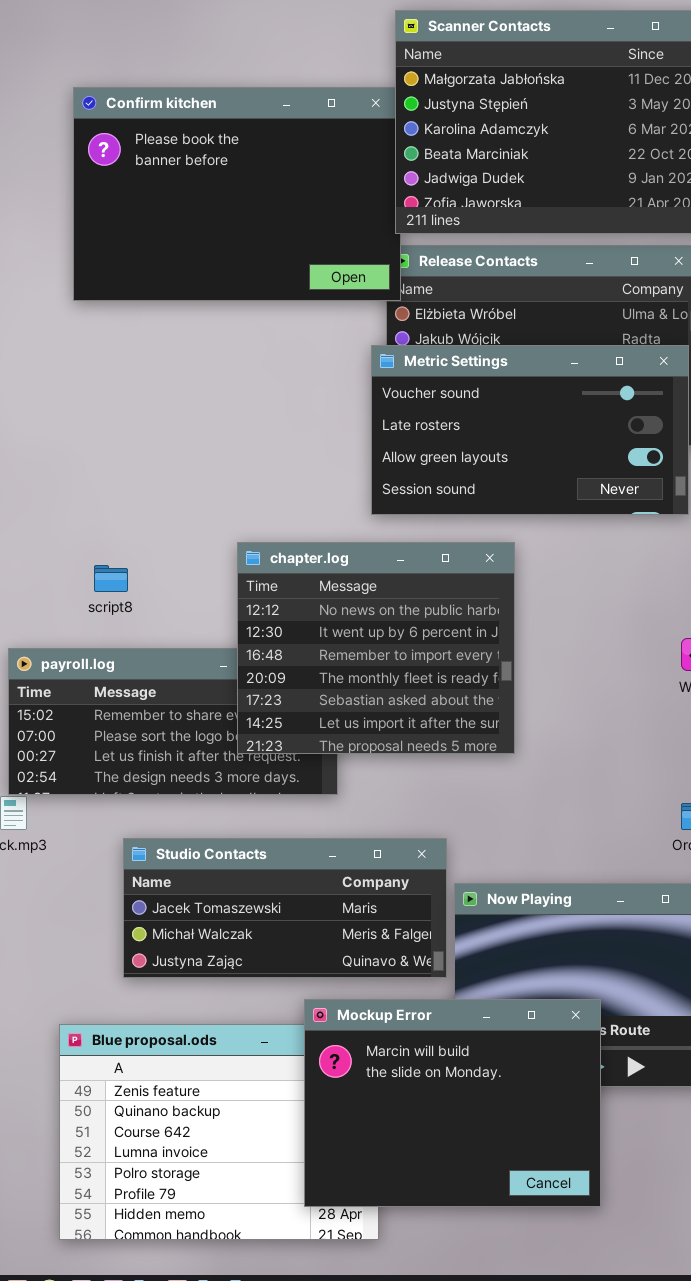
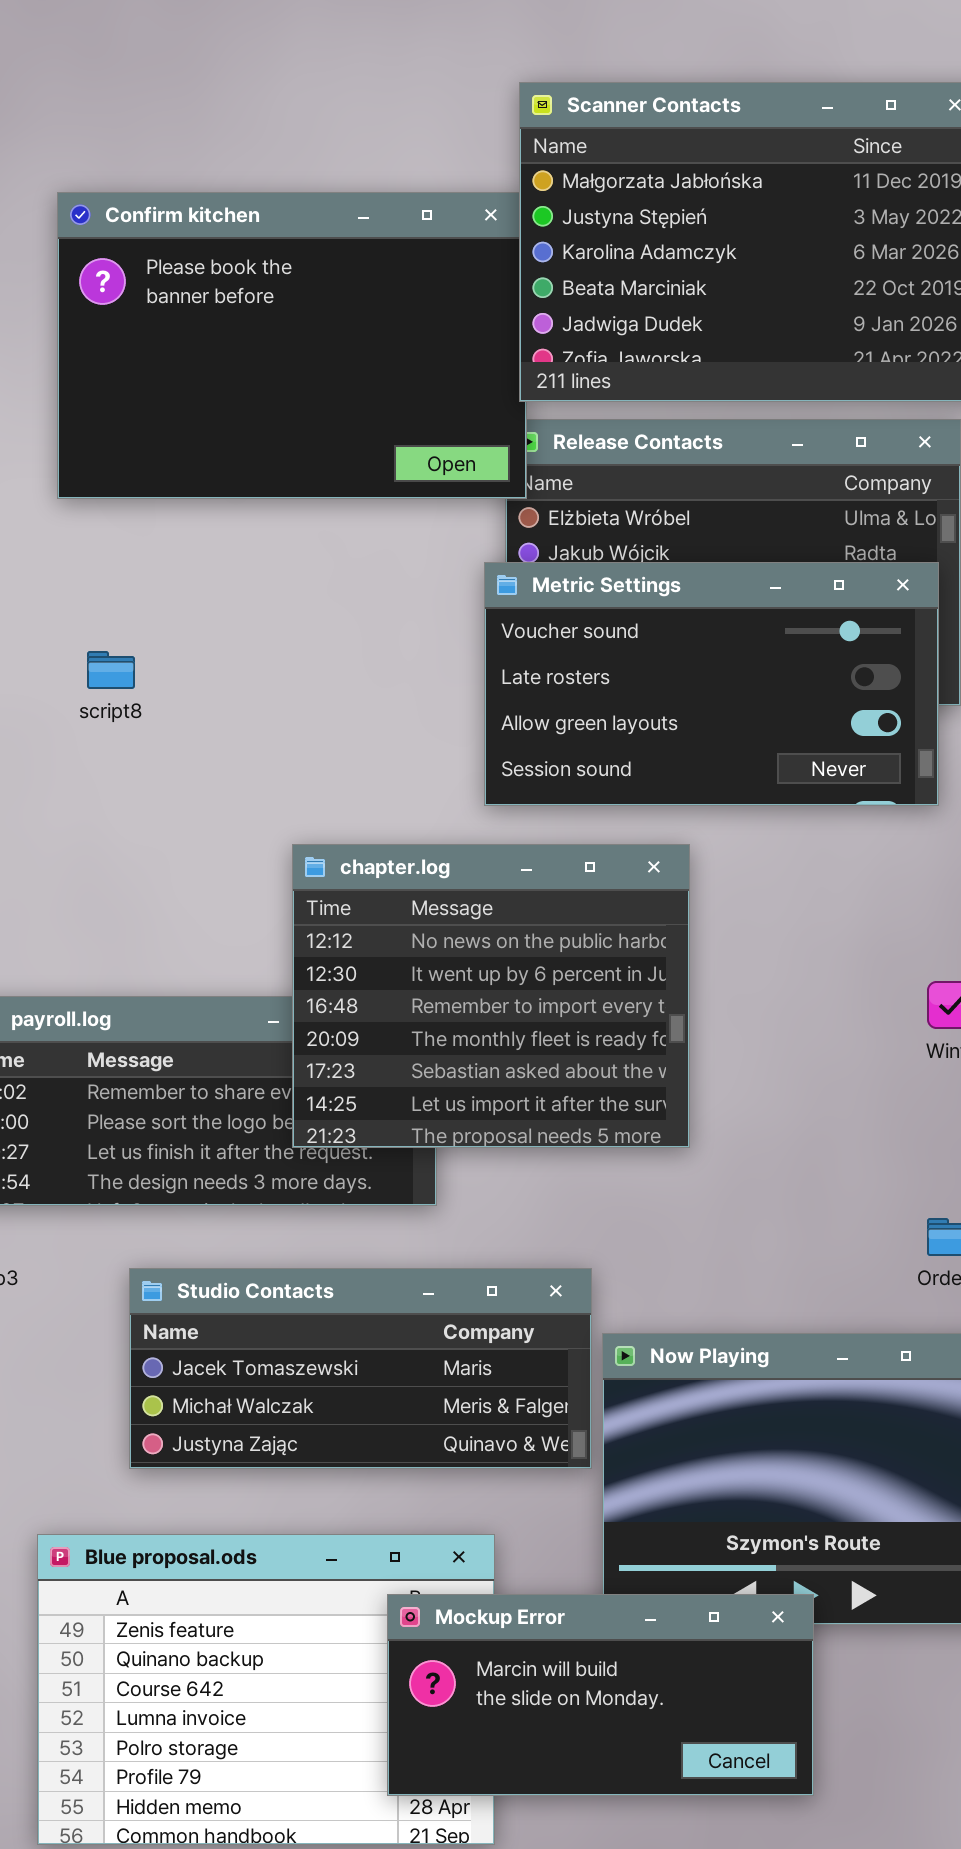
script8: [94,565,128,592] -> [87,651,135,689], moved
Mockup Error: [304,999,601,1207] -> [387,1594,814,1796], resized

